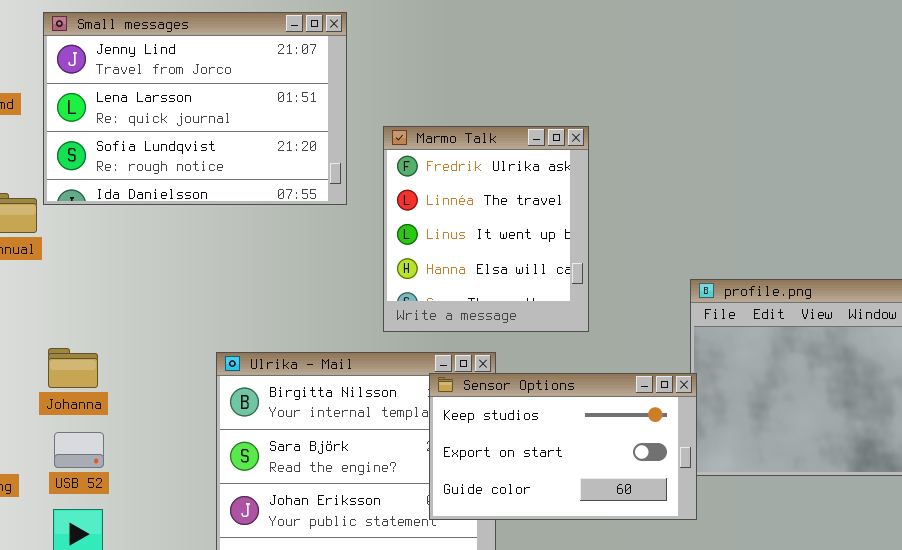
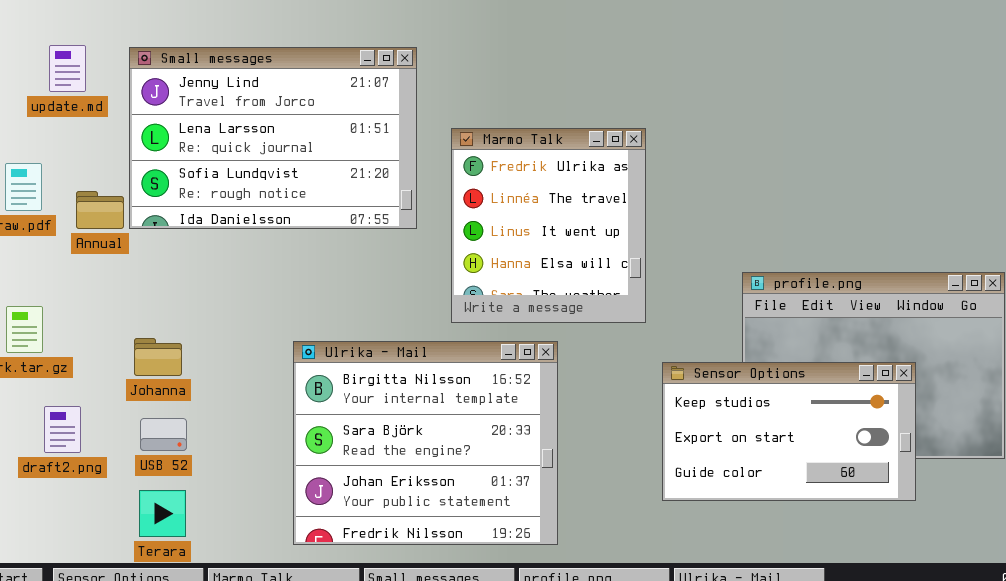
Small messages: [43,12,347,205] -> [129,47,417,229], moved
Sensor Options: [429,373,697,520] -> [662,362,916,501], moved

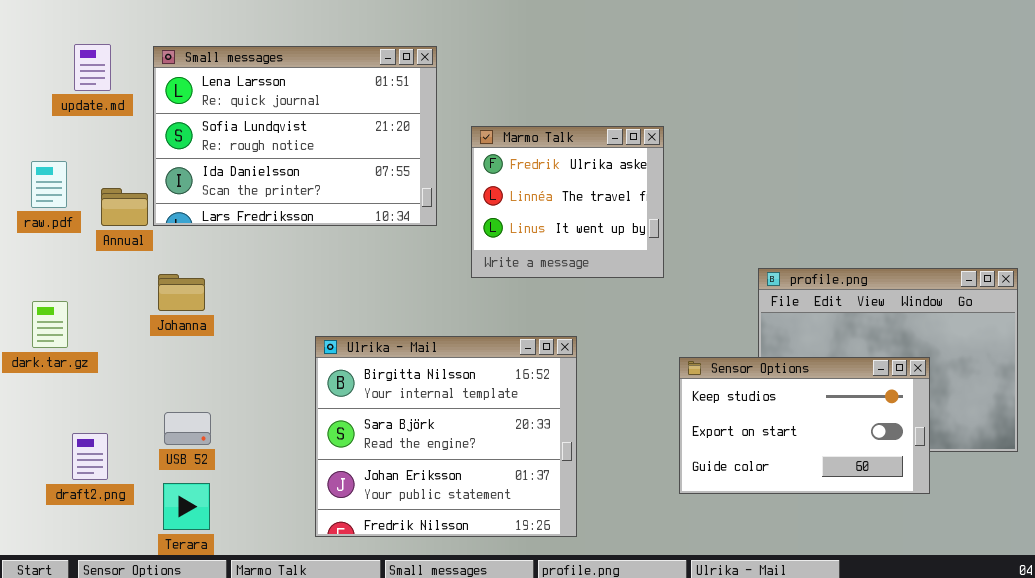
Small messages: [129,47,417,229] -> [153,46,437,226], scrolled down 1 row
Marmo Talk: [451,128,646,323] -> [471,126,664,278], resized
Johanna: [134,338,182,376] -> [158,274,205,311], moved
draft2.png: [44,406,81,453] -> [72,433,108,480], moved

